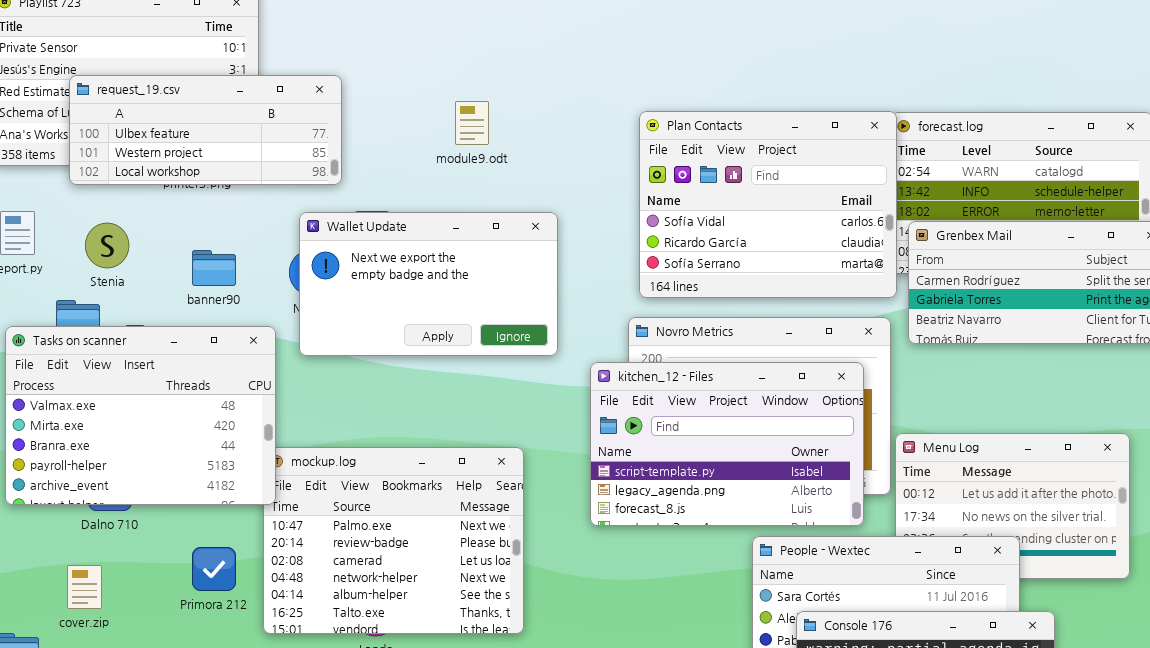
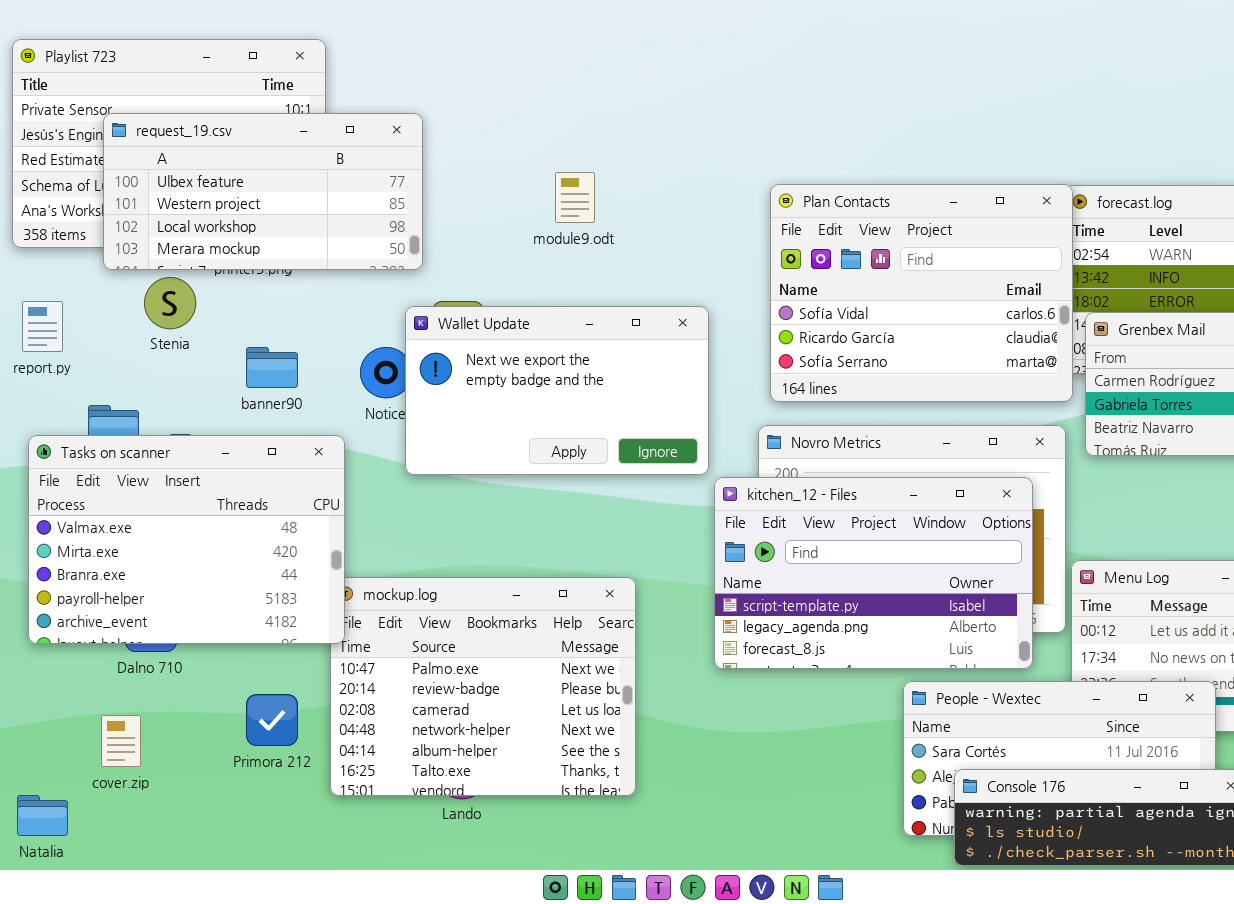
request_19.csv: [69,75,342,185] -> [103,113,423,270], resized
Wallet Update: [299,212,558,356] -> [405,306,709,475], moved
Stenia: [85,223,129,268] -> [144,277,196,329], moved

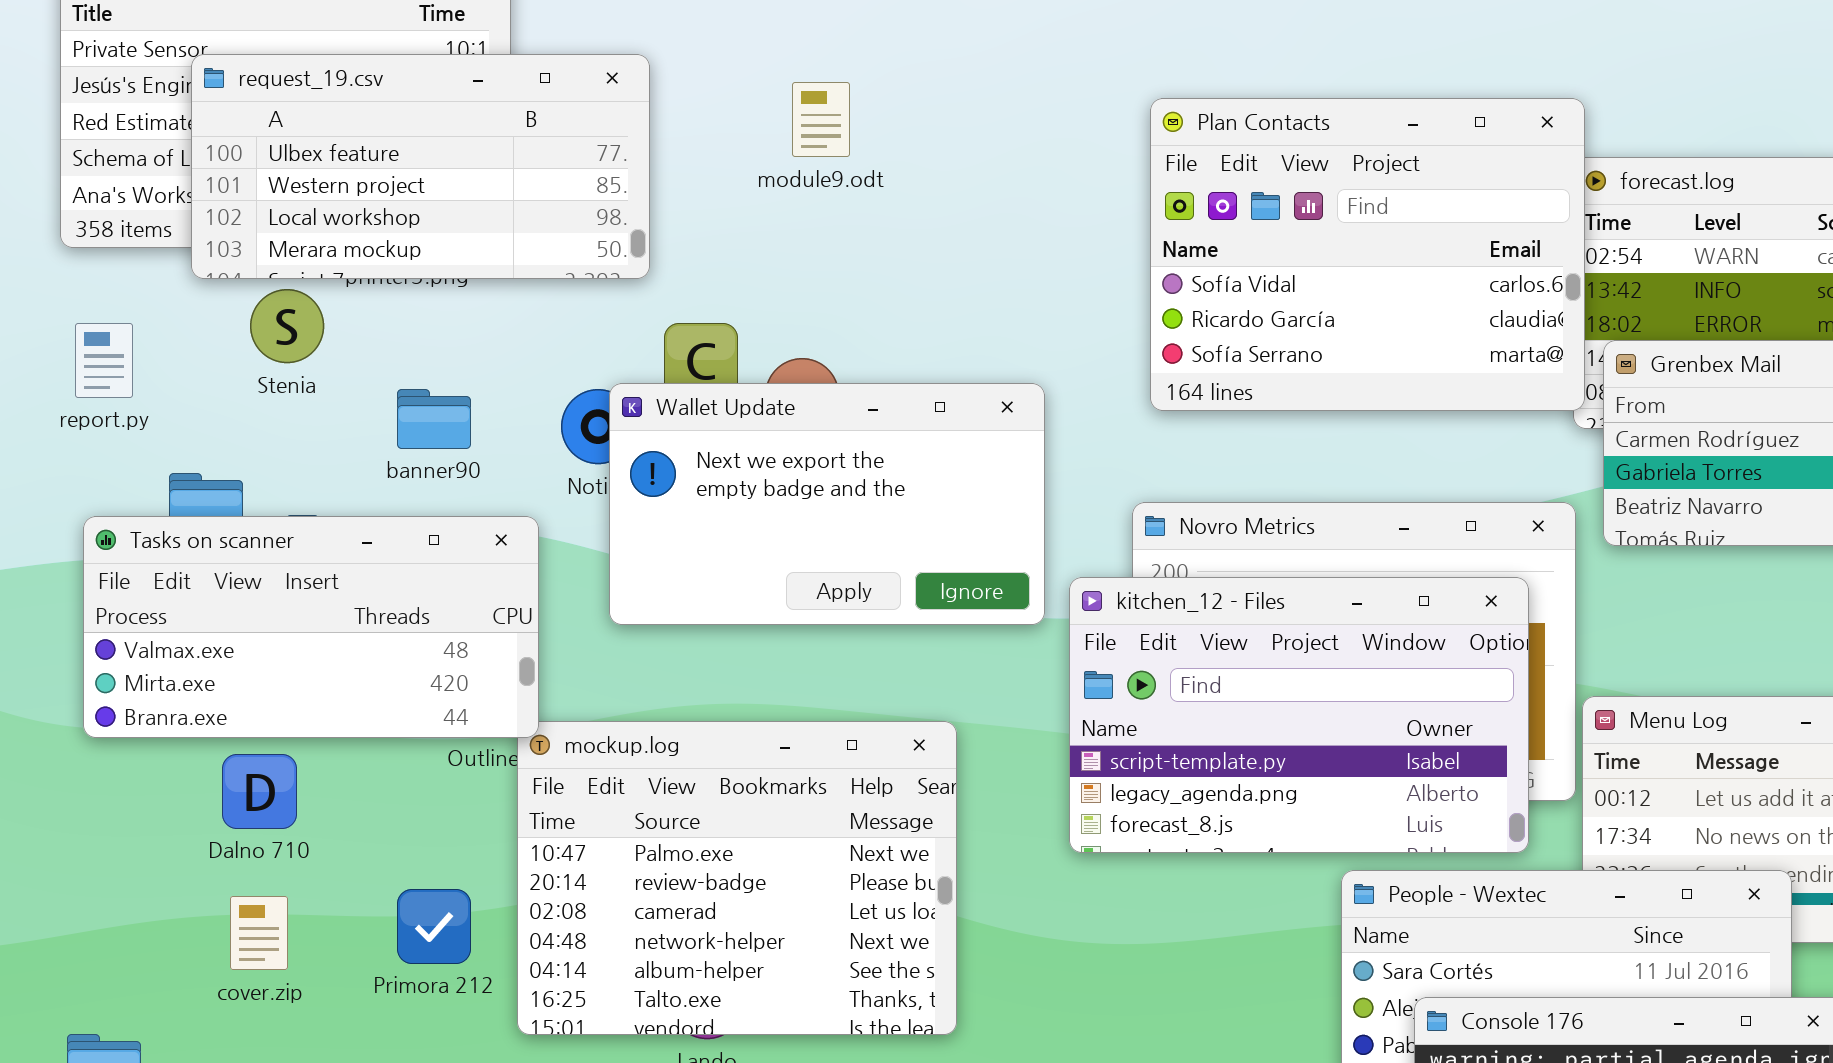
module9.odt: [555,172,595,223] -> [792,82,850,157], moved
Plan Contacts: [770,184,1073,402] -> [1150,98,1585,411], moved
Wallet Update: [405,306,709,475] -> [609,383,1045,625], moved
Tasks on scanner: [28,435,345,644] -> [83,516,539,738], resized
cover.zip: [101,715,141,767] -> [230,896,288,970], moved

